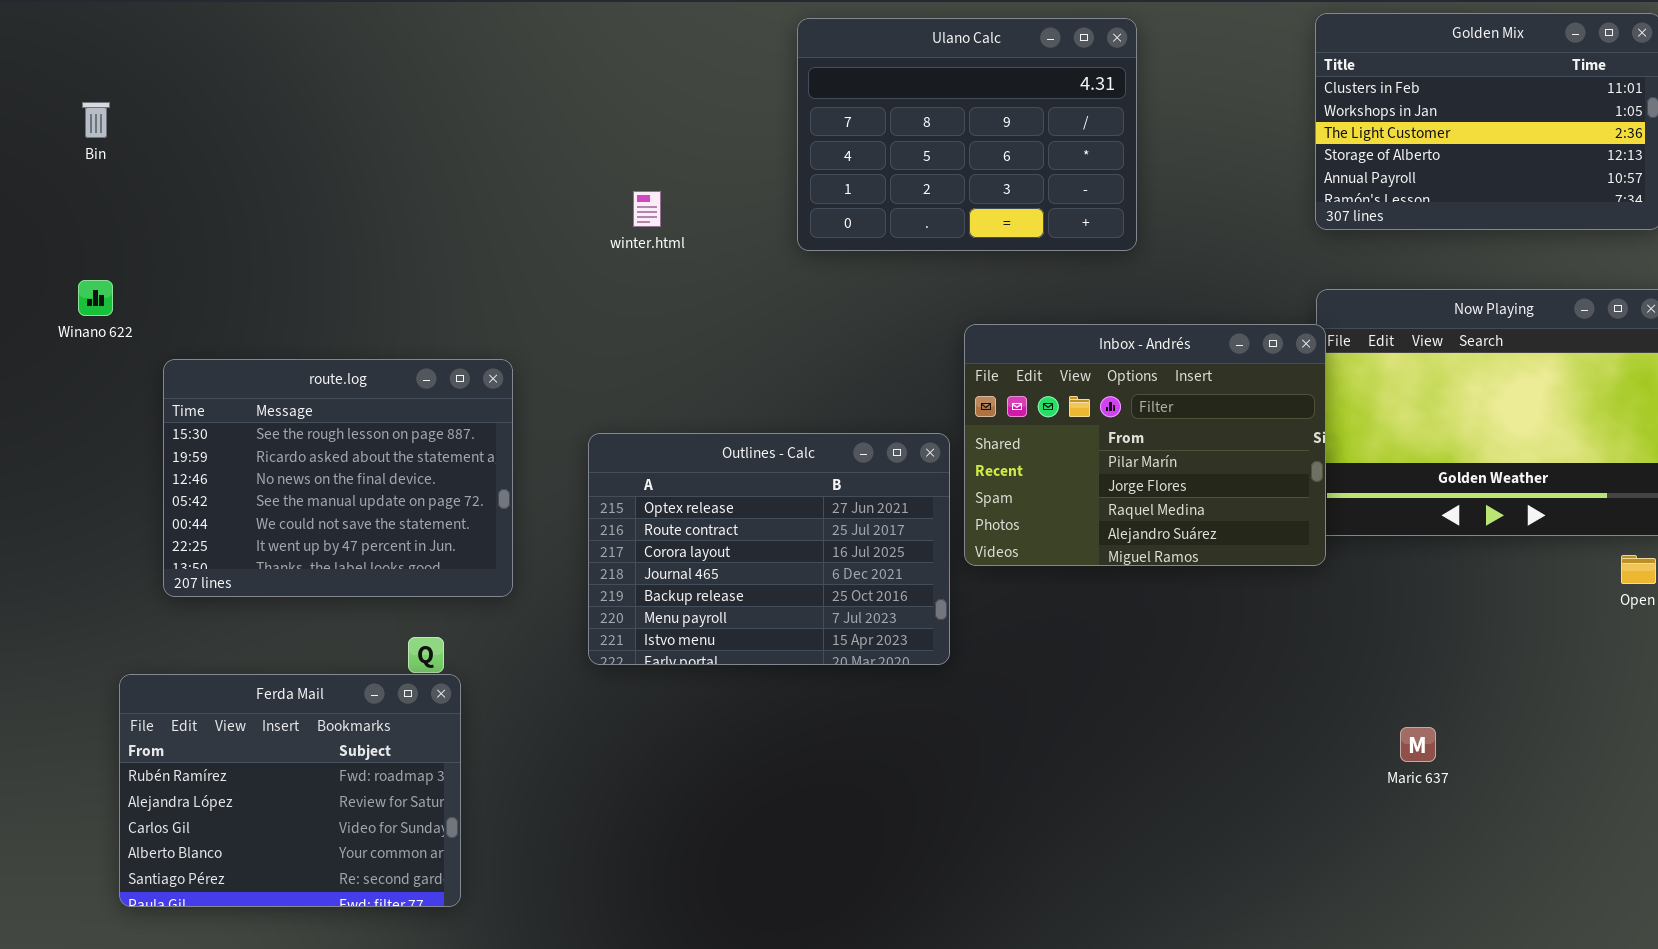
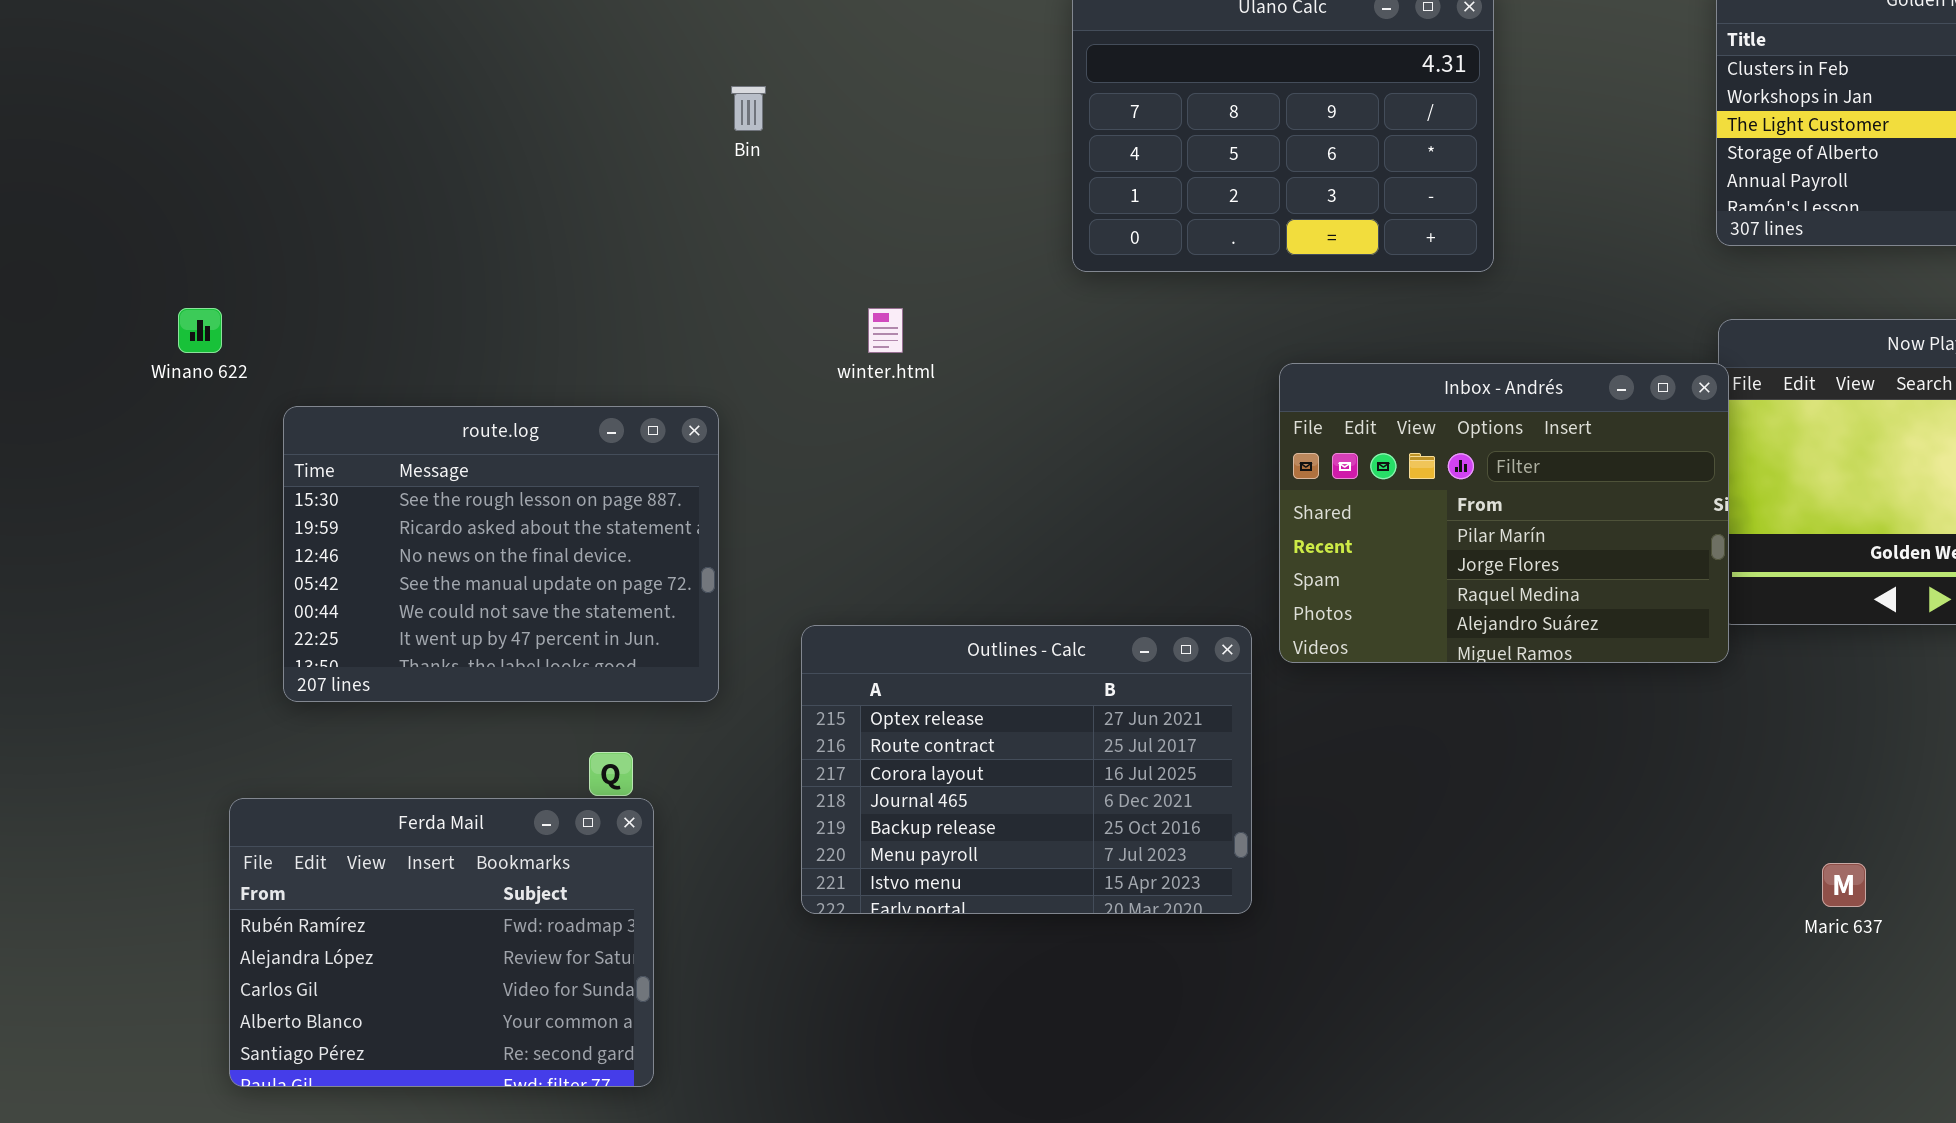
Bin: [82,102,110,138] -> [731,86,766,131], moved
winter.html: [633,191,661,227] -> [868,308,903,353], moved
Outlines - Calc: [588,433,950,665] -> [801,625,1252,914], moved

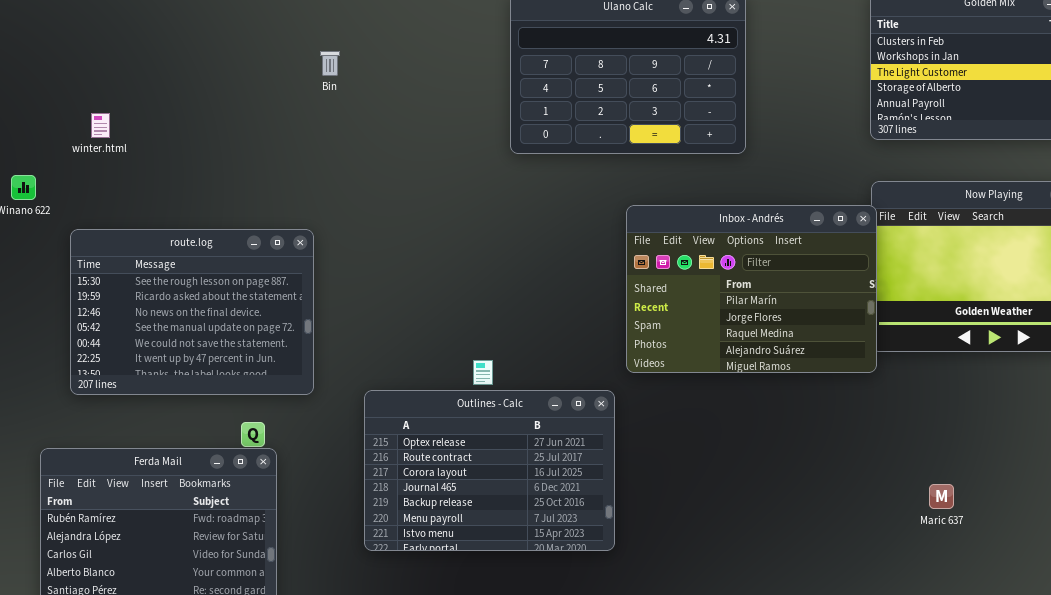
winter.html: [868,308,903,353] -> [91,113,110,138], moved
Outlines - Calc: [801,625,1252,914] -> [364,390,615,551], moved

